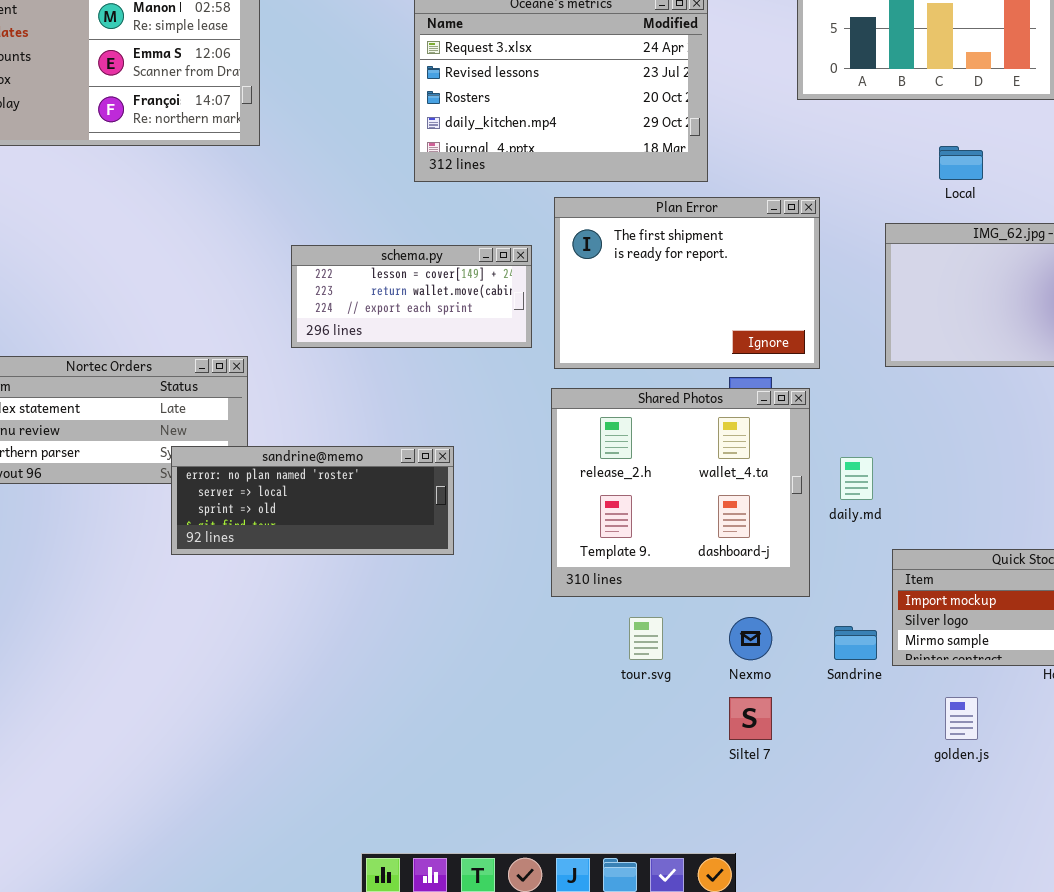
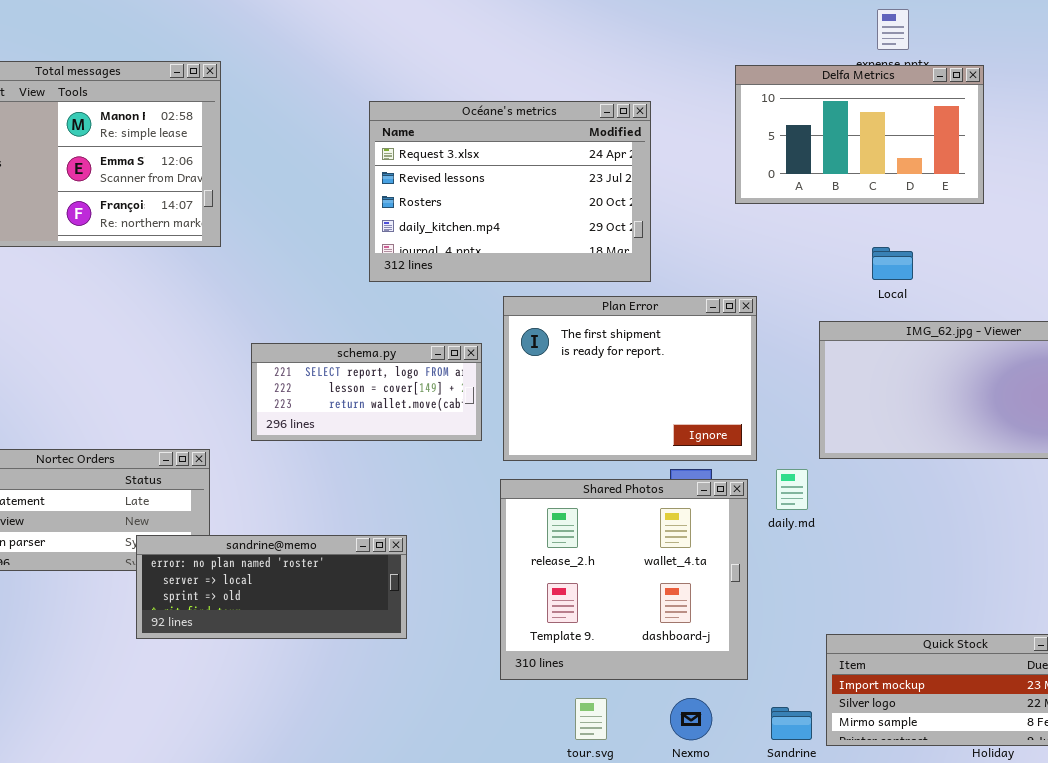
schema.py: [291,245,532,348] -> [251,343,482,441], scrolled up 1 row
daily.md: [840,457,873,500] -> [776,469,808,510], moved

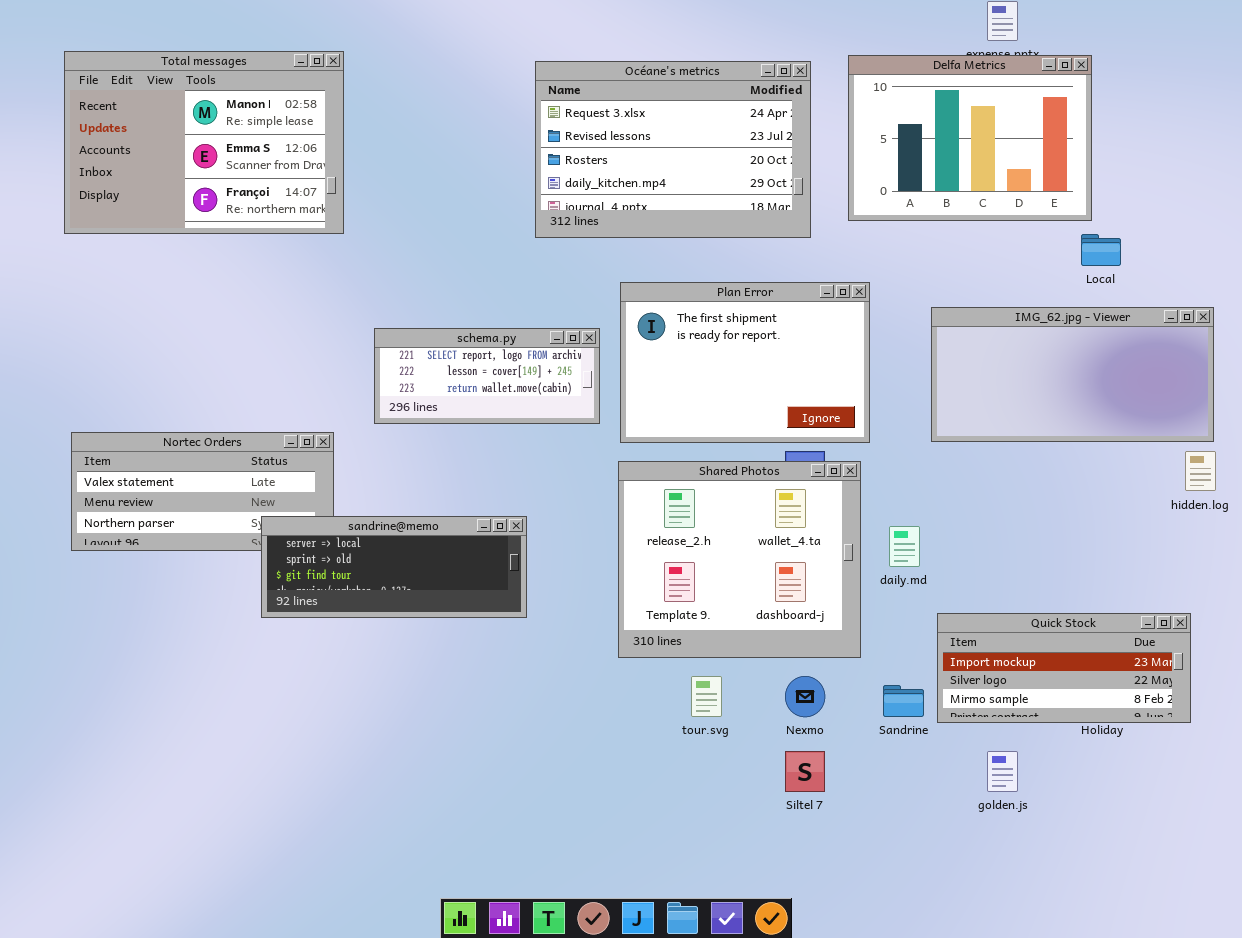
Delfa Metrics: [735,65,984,204] -> [848,55,1092,221], resized
Océane's metrics: [369,101,651,282] -> [535,61,811,238], moved
Local: [872,247,913,280] -> [1081,234,1121,266], moved
daily.md: [776,469,808,510] -> [889,526,920,567], moved
sandrine@memo: [136,535,407,639] -> [261,516,527,618], scrolled down 1 row

